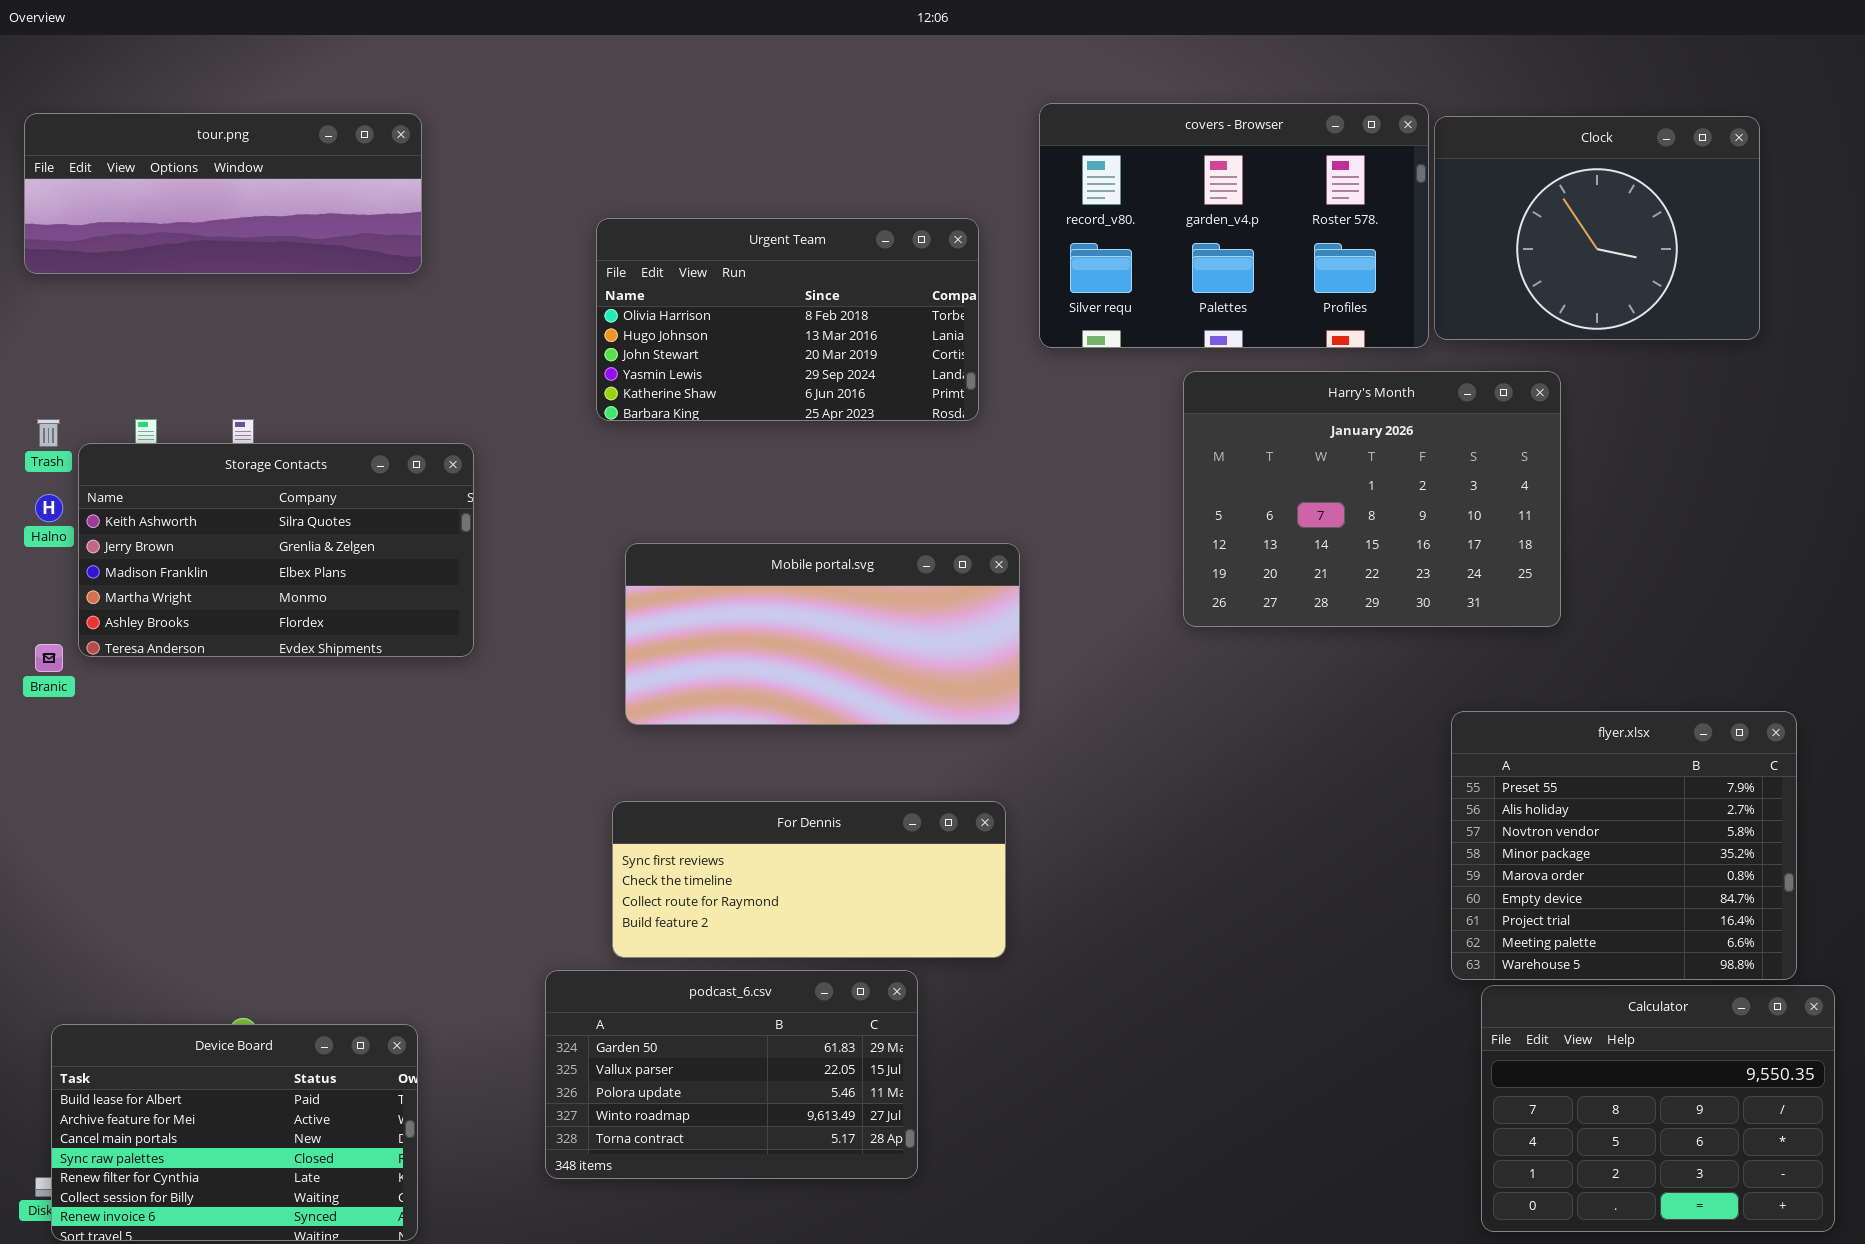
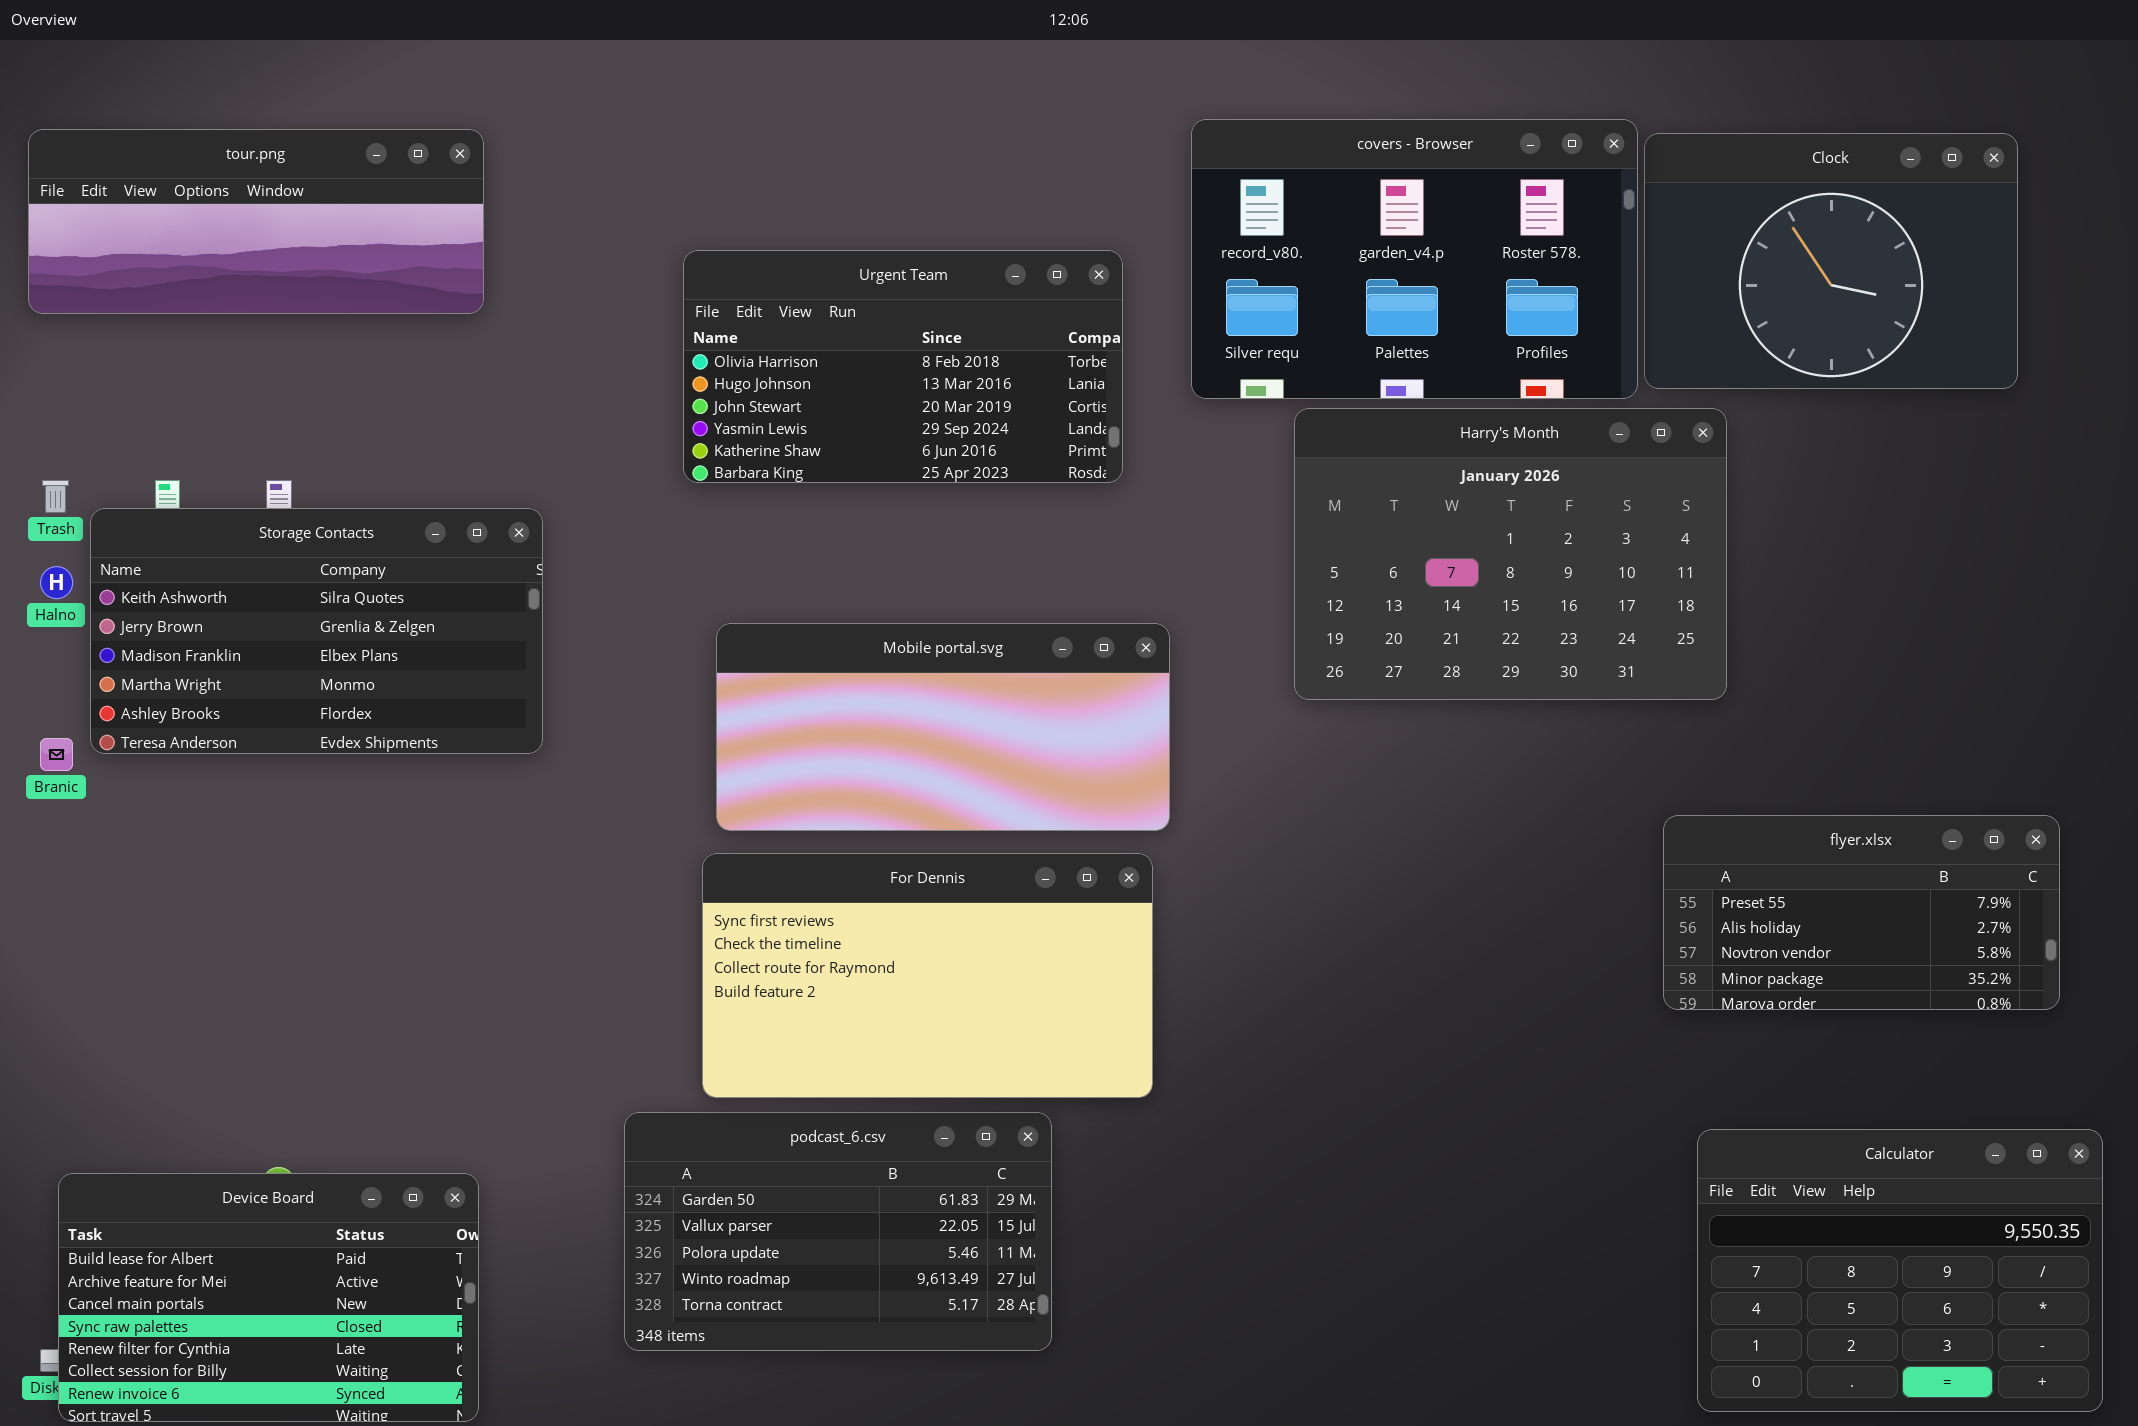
Harry's Month: [1183,371,1561,627] -> [1294,408,1727,700], moved
flyer.xlsx: [1451,711,1797,980] -> [1663,815,2060,1010], resized
For Dennis: [612,801,1006,958] -> [702,853,1153,1098], resized

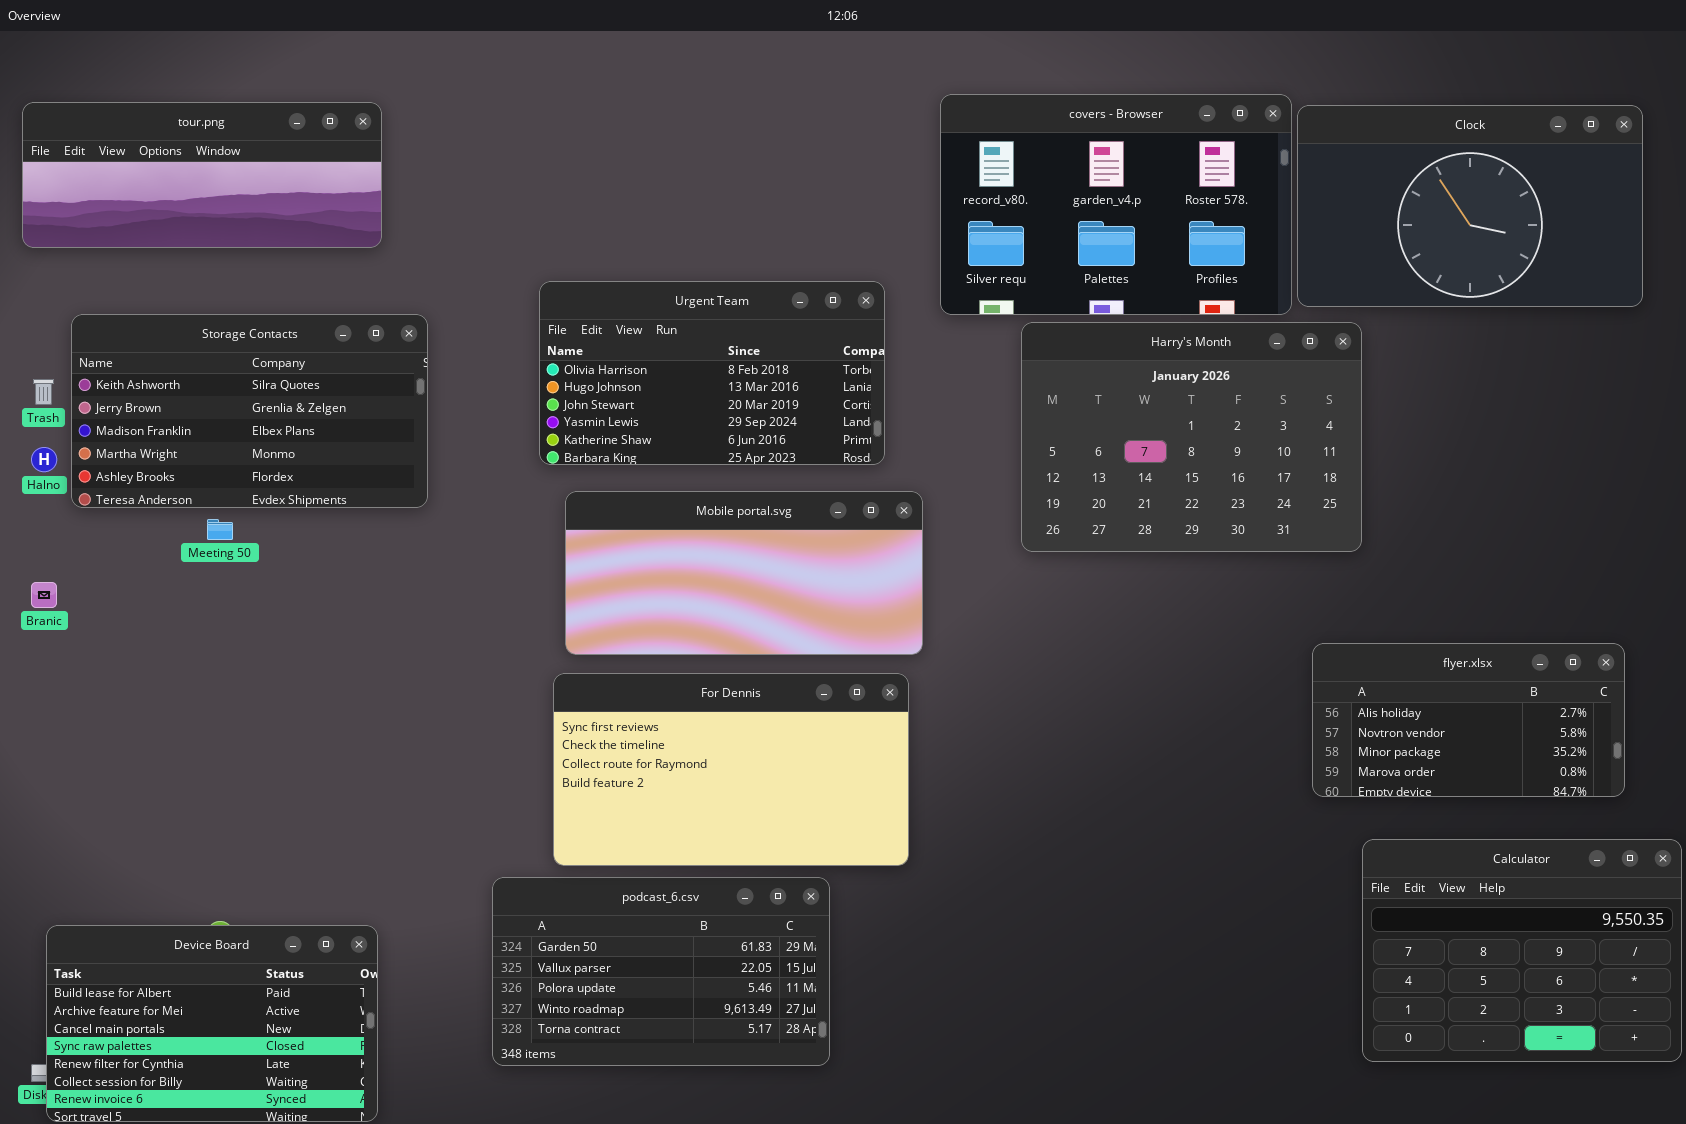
Clock: [1644,133,2018,389] -> [1297,105,1643,307], resized
Urgent Team: [683,250,1123,483] -> [539,281,885,465], moved
Storage Contacts: [90,508,543,754] -> [71,314,428,508], moved
flyer.xlsx: [1663,815,2060,1010] -> [1312,643,1625,797], scrolled down 1 row
Calculator: [1697,1129,2103,1412] -> [1362,839,1682,1062], moved

